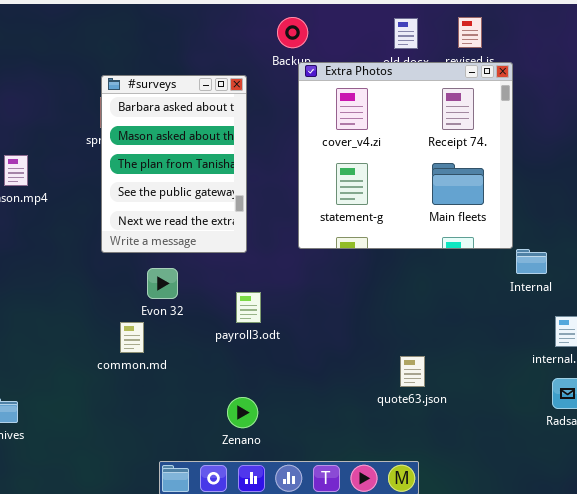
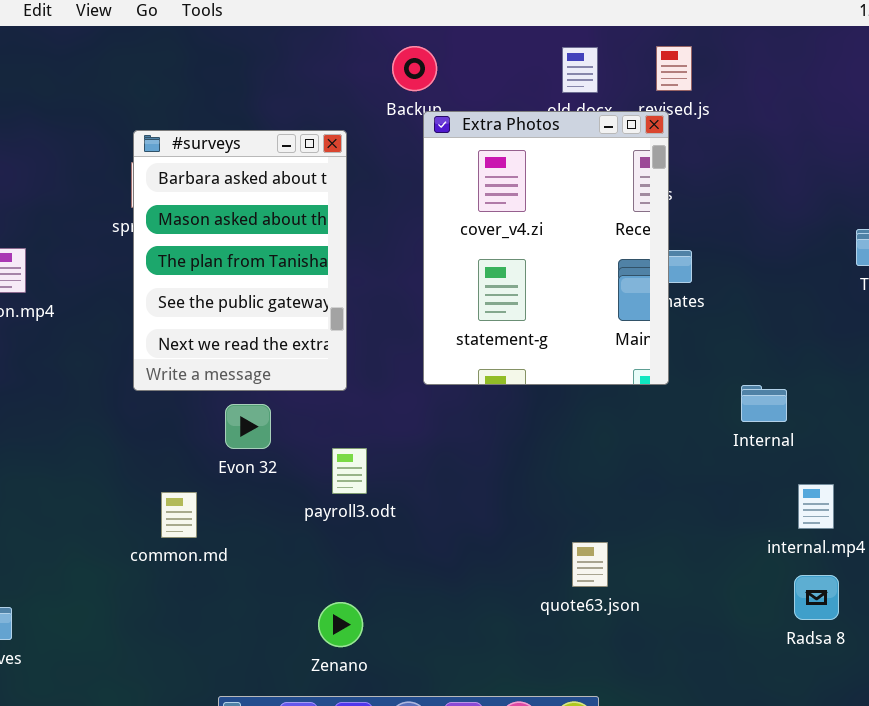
Extra Photos: [298,62,513,249] -> [423,111,669,385], resized
Evon 32: [147,268,178,299] -> [225,404,271,449], moved

